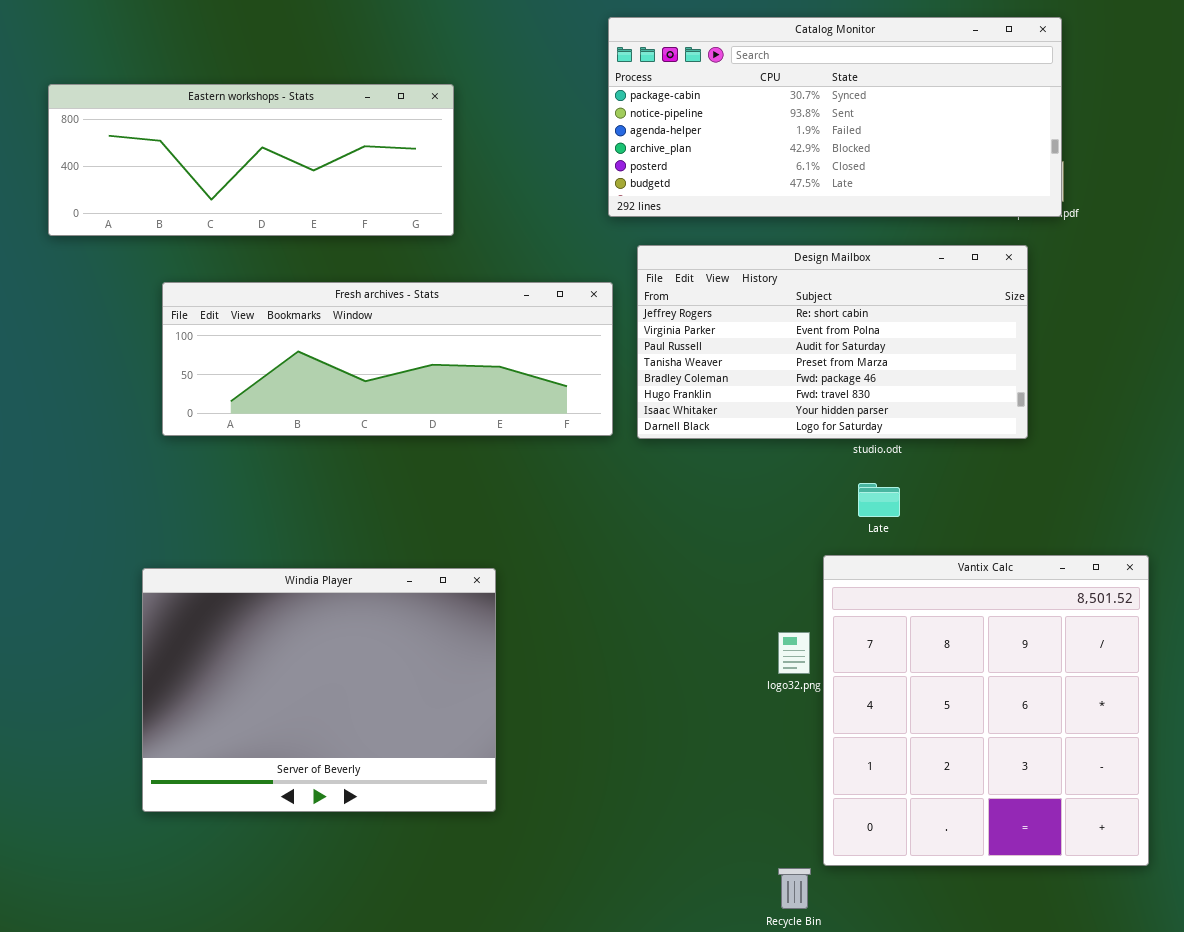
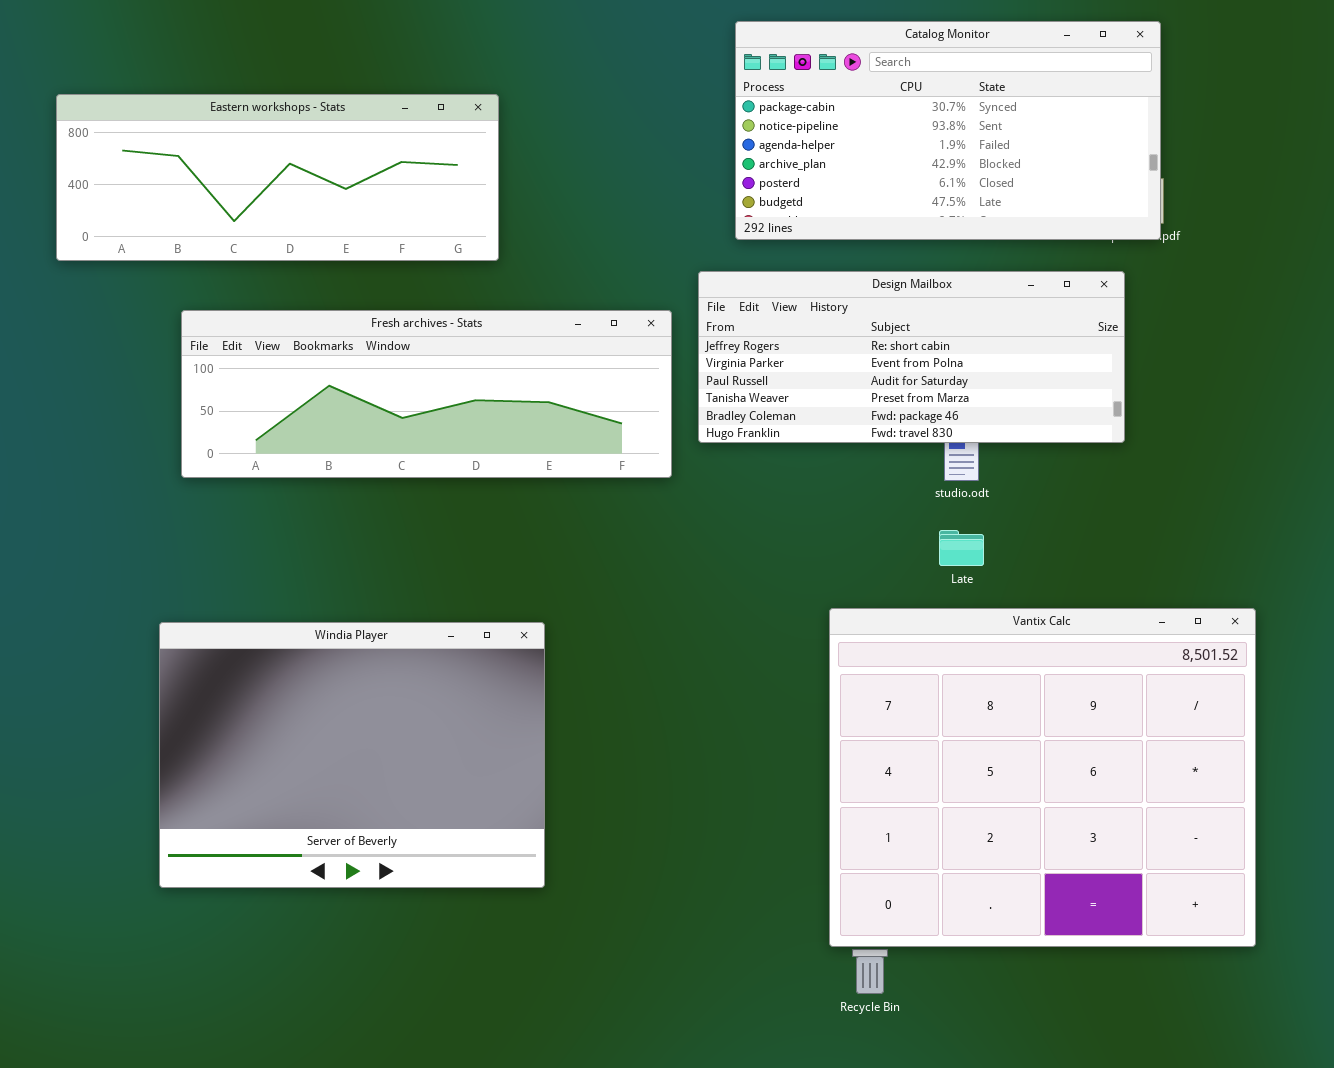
Catalog Monitor: [608,17,1062,217] -> [735,21,1161,240], resized
Design Mailbox: [637,245,1028,439] -> [698,271,1125,443], resized
Vantix Calc: [823,555,1149,866] -> [829,608,1256,947], resized

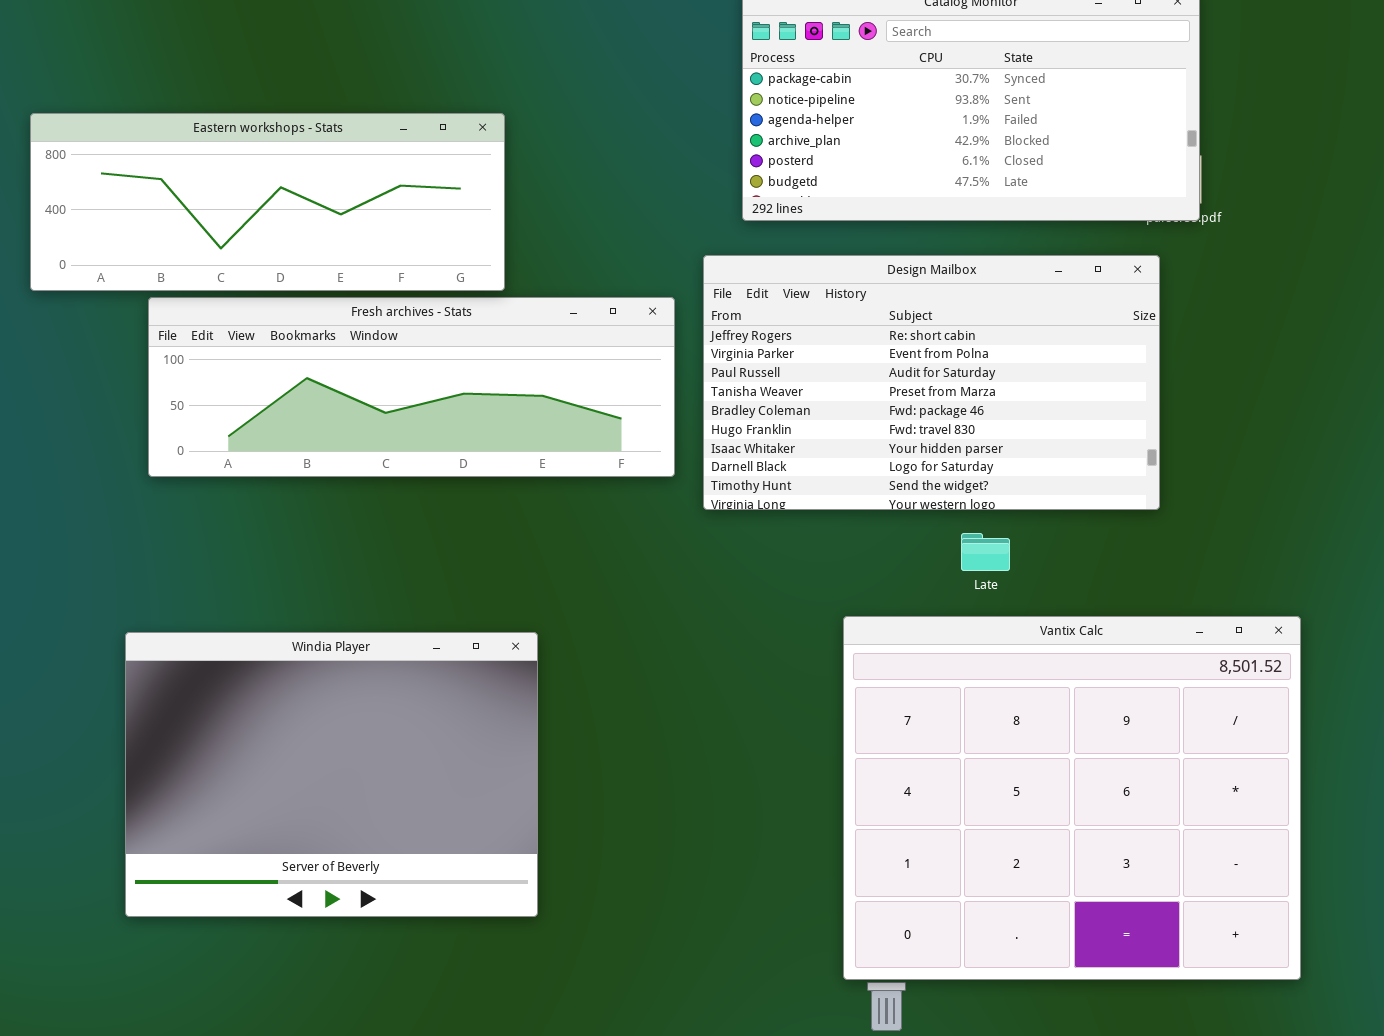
Eastern workshops - Stats: [56,94,499,261] -> [30,113,505,291], moved
Design Mailbox: [698,271,1125,443] -> [703,255,1160,510], resized

